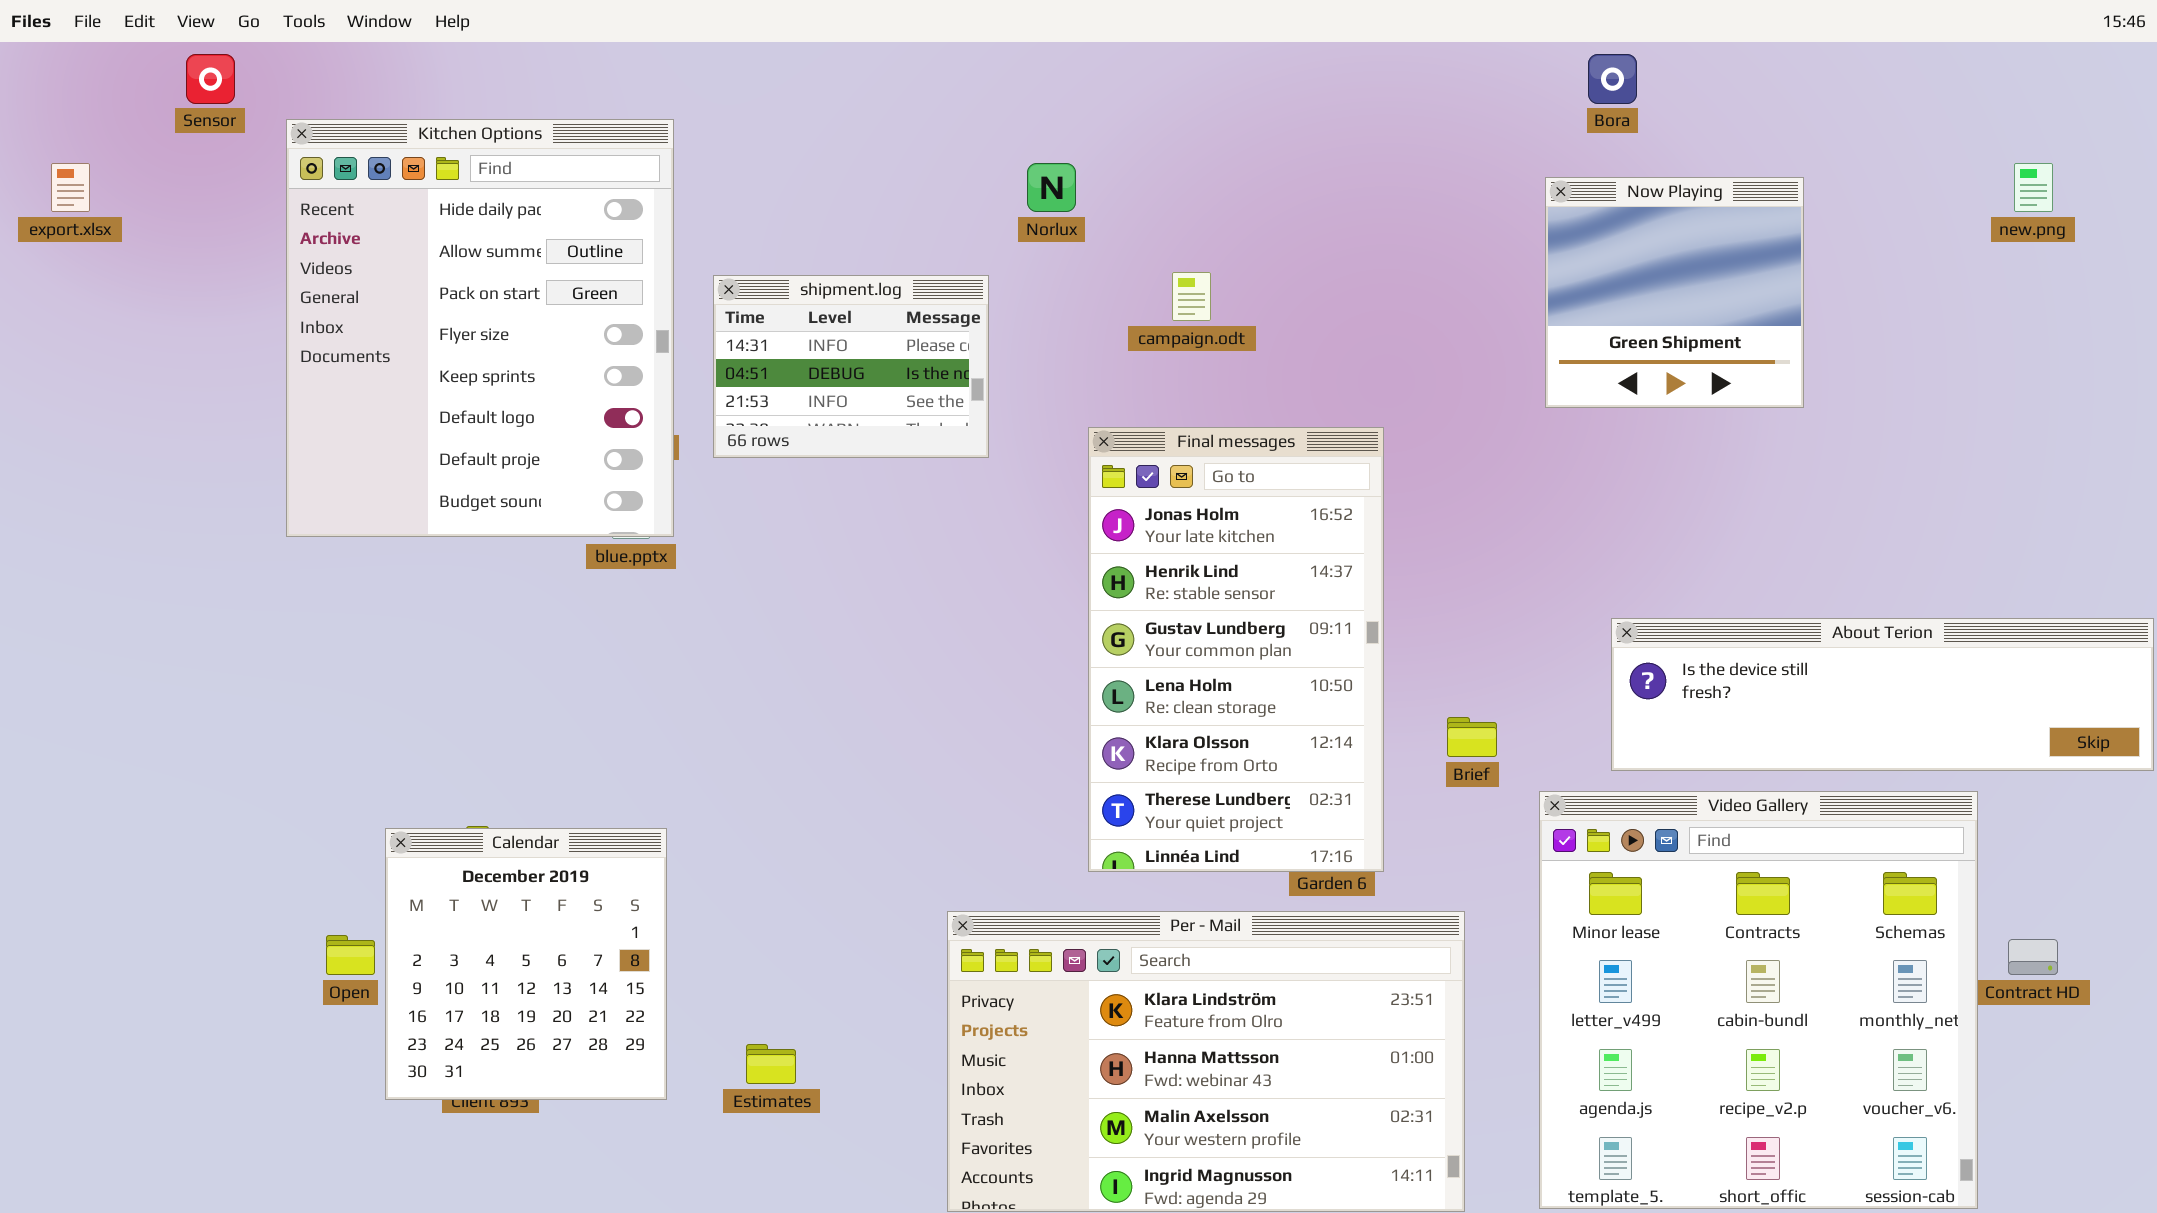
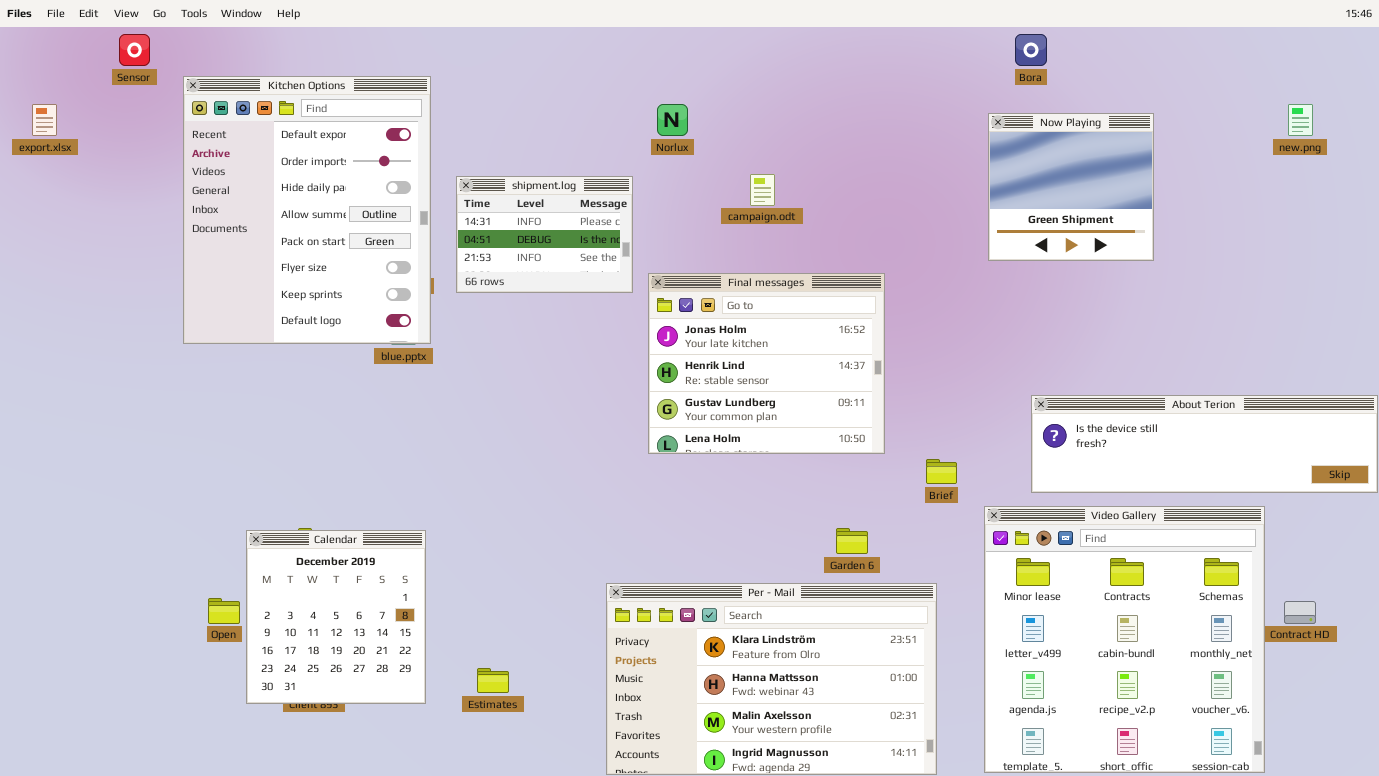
Kitchen Options: [286,119,674,537] -> [183,76,431,344], scrolled up 2 rows
Final messages: [1088,427,1384,872] -> [648,273,885,454], resized

